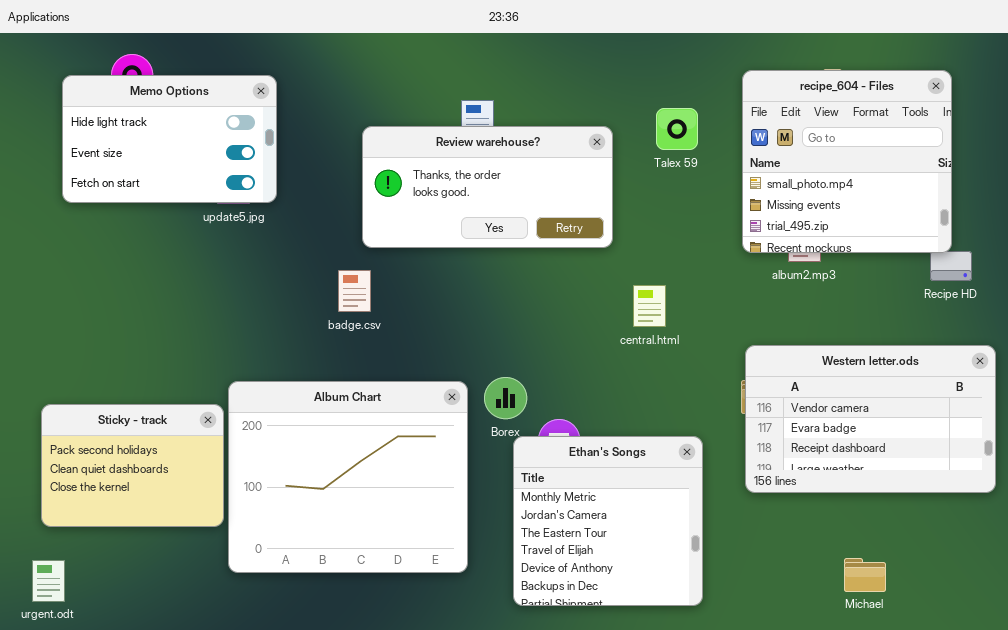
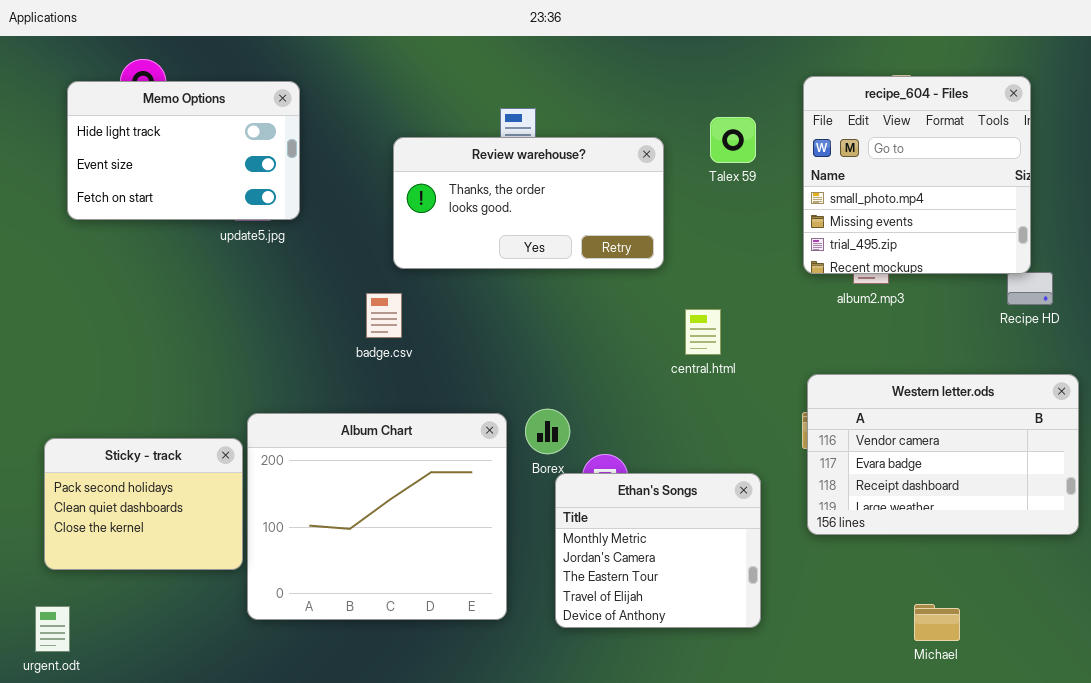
Ethan's Songs: [513,436,703,606] -> [555,473,761,628], resized

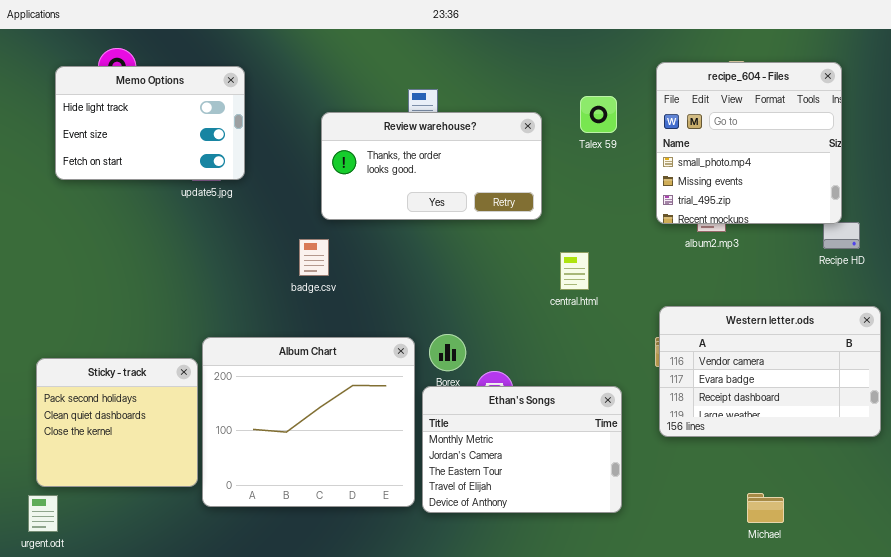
Sticky - track: [44,438,243,570] -> [36,358,198,487], resized
Ethan's Songs: [555,473,761,628] -> [422,386,622,513], resized

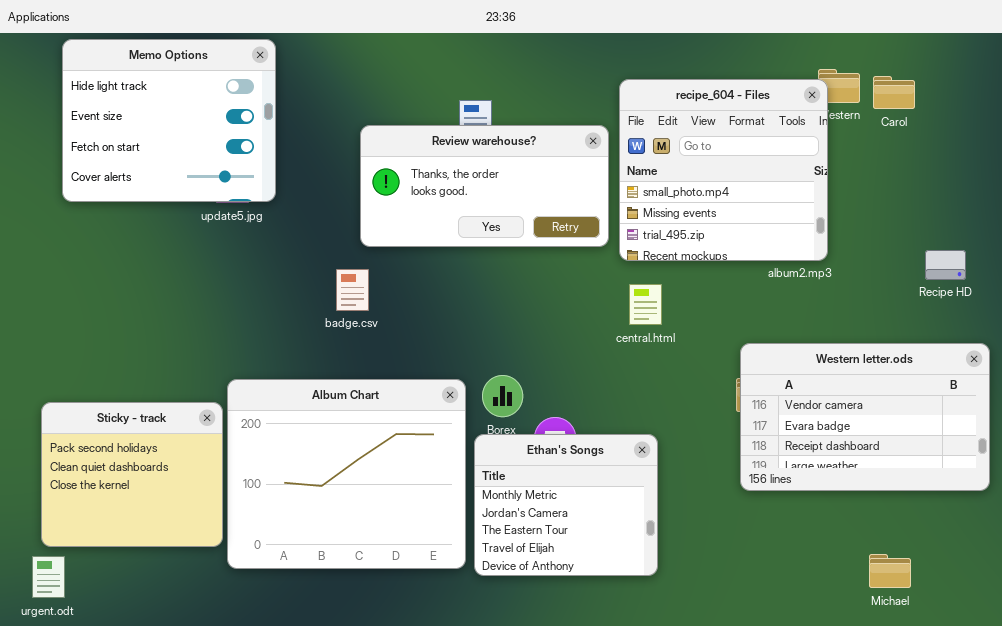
recipe_604 - Files: [656,62,842,224] -> [619,79,828,261], moved
Memo Options: [55,66,245,180] -> [62,39,276,202], resized
Ethan's Songs: [422,386,622,513] -> [474,434,658,576], resized
Michael: [747,493,784,523] -> [869,554,911,588], moved

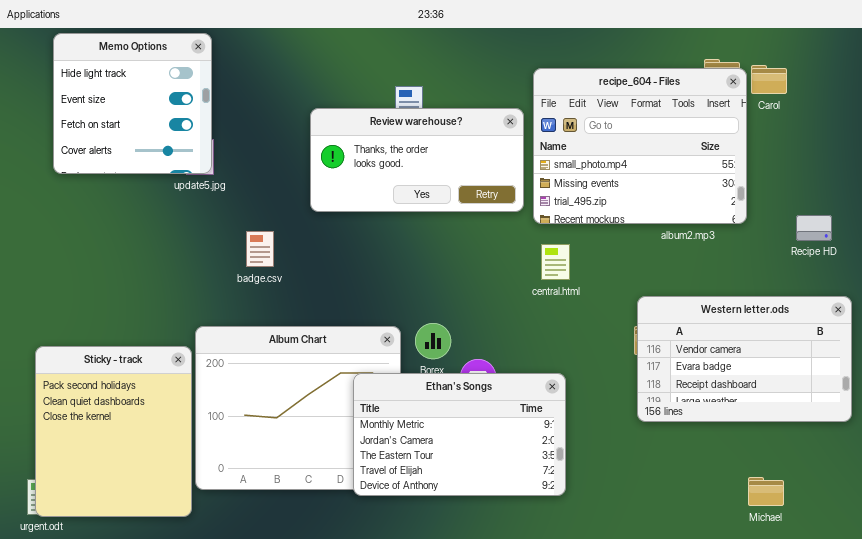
Memo Options: [62,39,276,202] -> [53,33,212,174], resized
recipe_604 - Files: [619,79,828,261] -> [533,68,747,224], resized
badge.csv: [336,269,369,311] -> [246,231,274,267], moved
Sticky - track: [41,402,223,547] -> [35,346,192,517], resized
Ethan's Songs: [474,434,658,576] -> [353,373,566,496], resized

